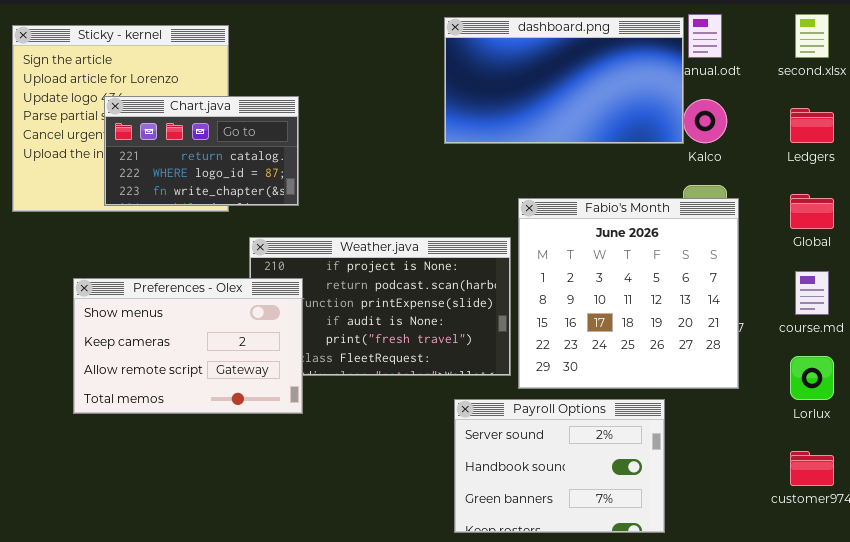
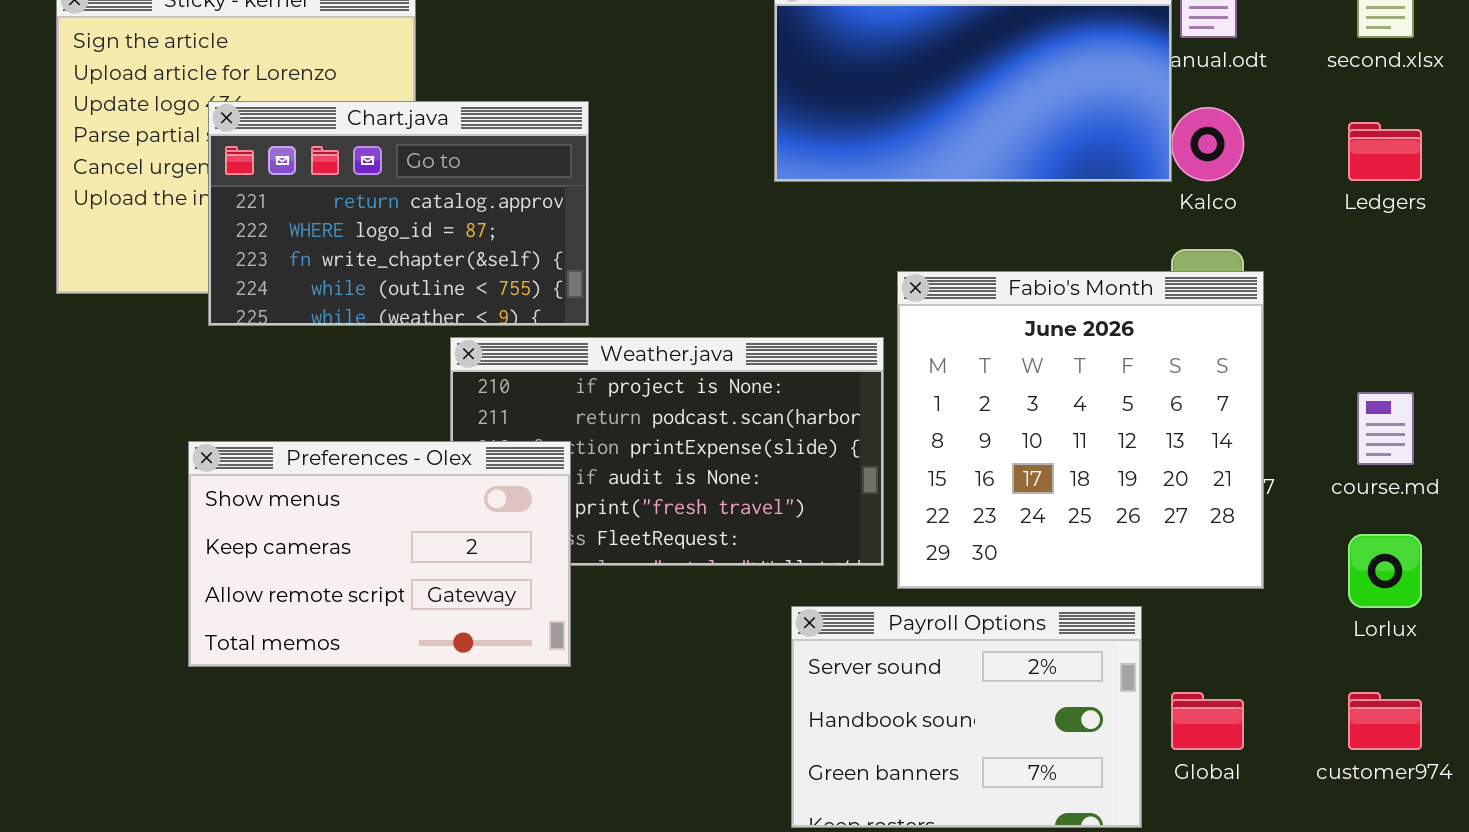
Chart.java: [104,96,299,206] -> [208,101,589,326], resized
Global: [790,194,834,229] -> [1171,692,1244,750], moved
Preferences - Olex: [73,278,303,414] -> [188,441,571,667], moved

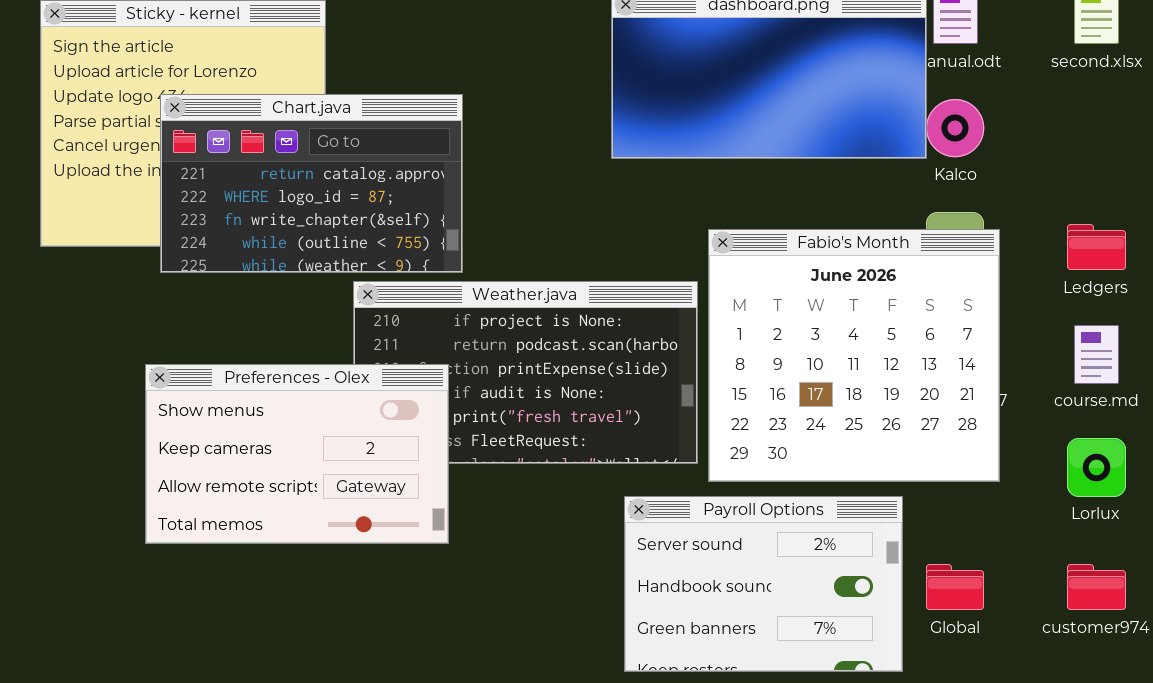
Ledgers: [1348,122,1422,181] -> [1067,224,1126,270], moved

